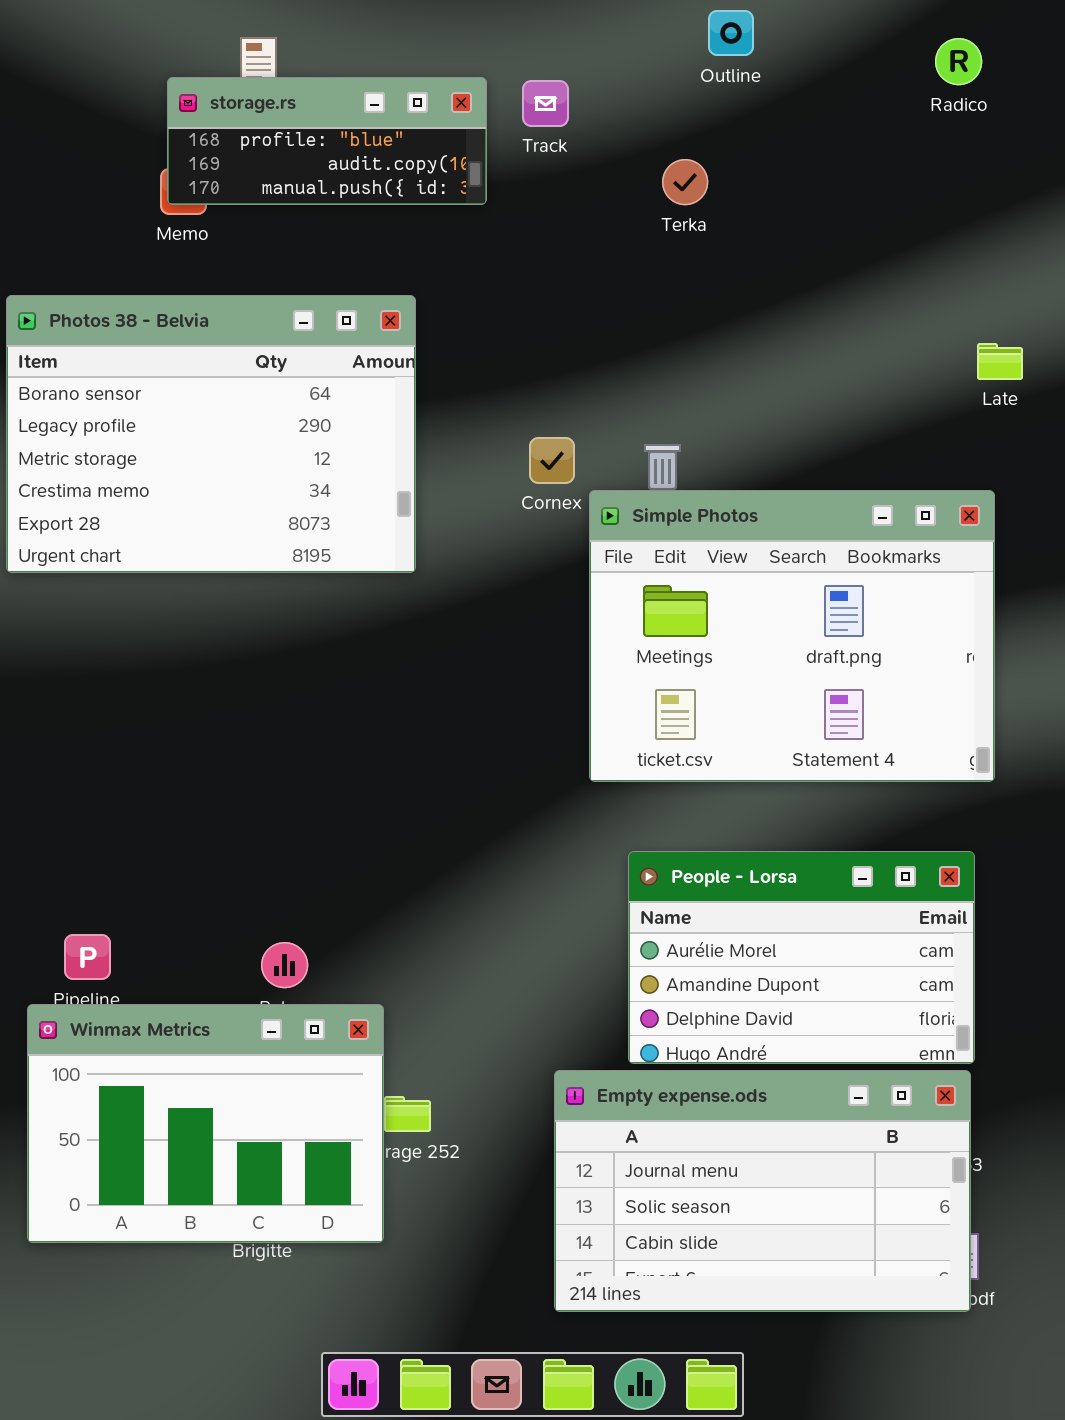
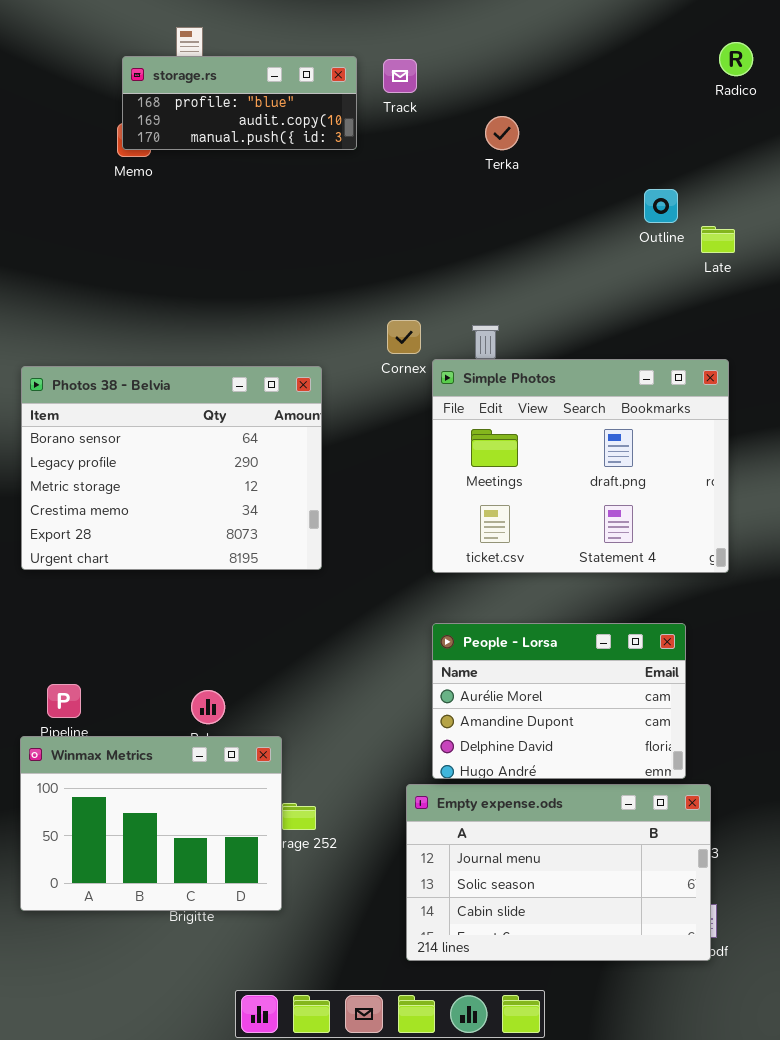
Outline: [708,10,754,56] -> [644,189,678,223], moved
Radico: [935,38,982,85] -> [719,42,753,76], moved
Photos 38 - Belvia: [6,295,416,573] -> [21,366,322,570], moved
Late: [977,343,1023,380] -> [701,226,735,253], moved
People - Lorsa: [628,851,975,1064] -> [432,623,686,779], moved

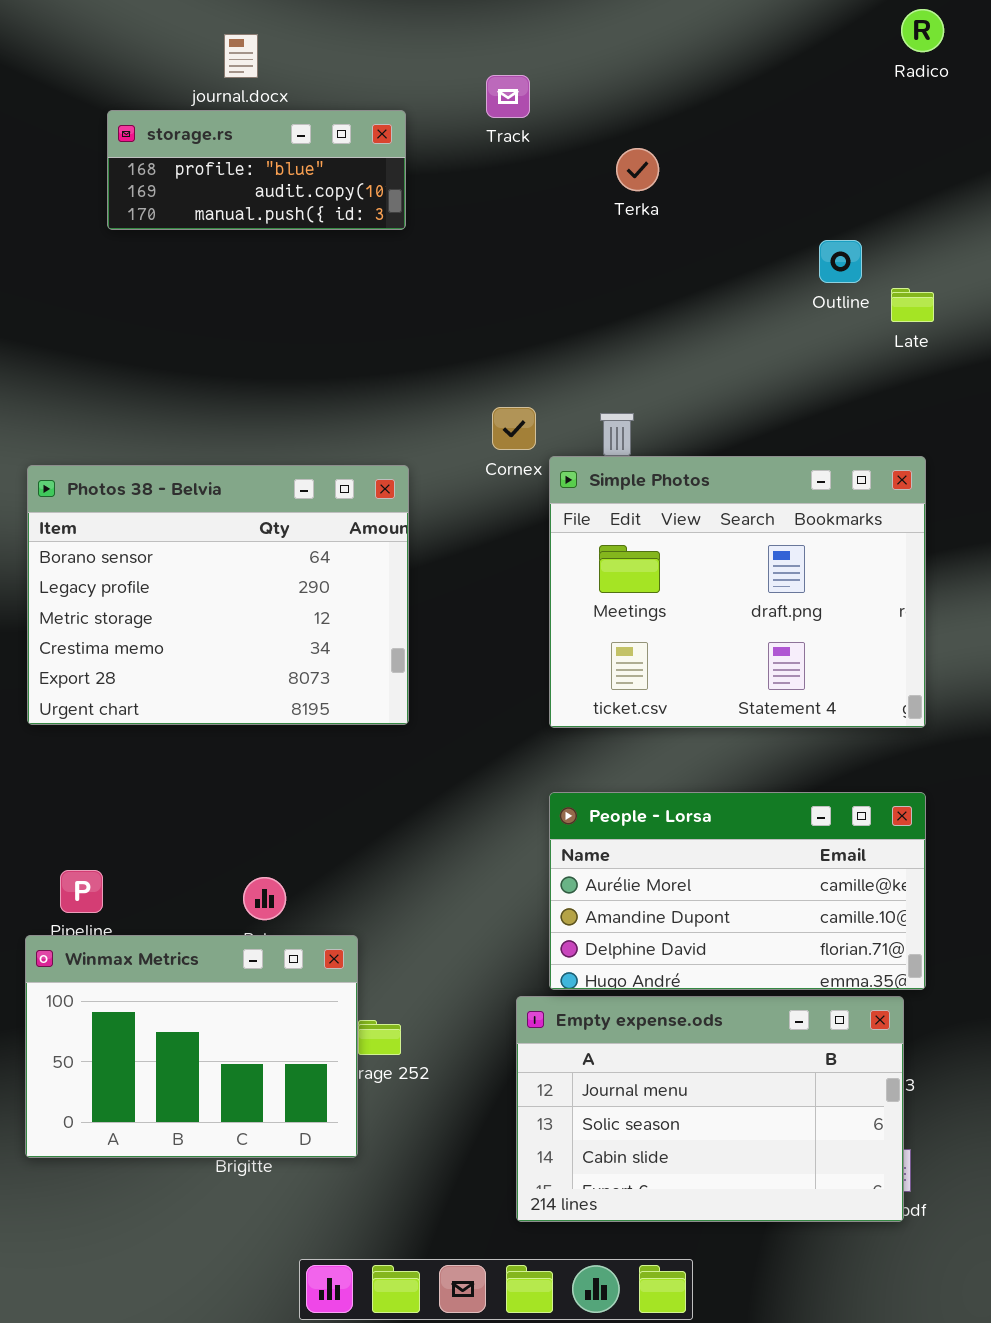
Radico: [719,42,753,76] -> [901,9,944,52], moved
storage.rs: [122,56,357,150] -> [107,110,406,230], moved
People - Lorsa: [432,623,686,779] -> [549,792,926,990], resized

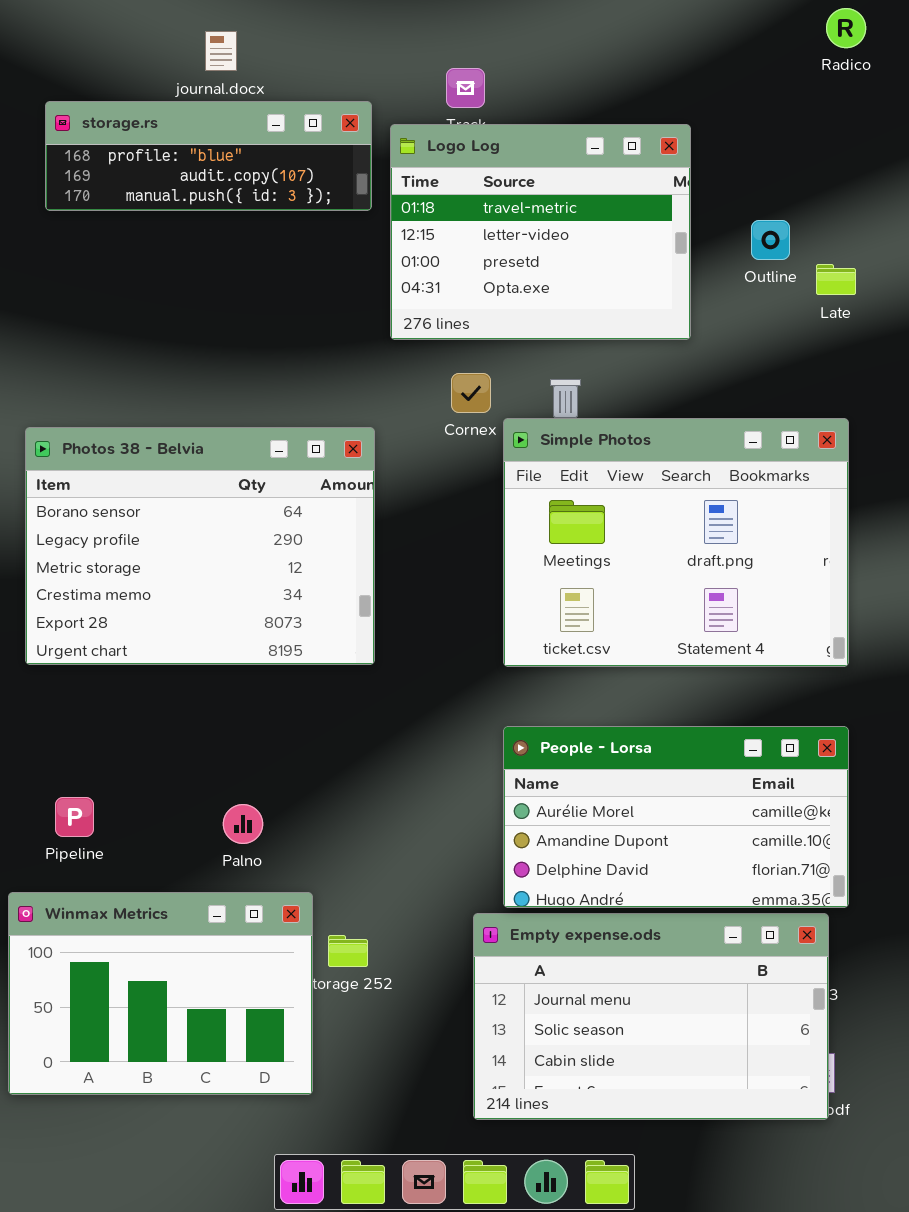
storage.rs: [107,110,406,230] -> [45,101,372,211], resized
Logo Log: none -> [390,124,691,340], opened
Winmax Metrics: [25,935,358,1158] -> [8,892,313,1095], moved

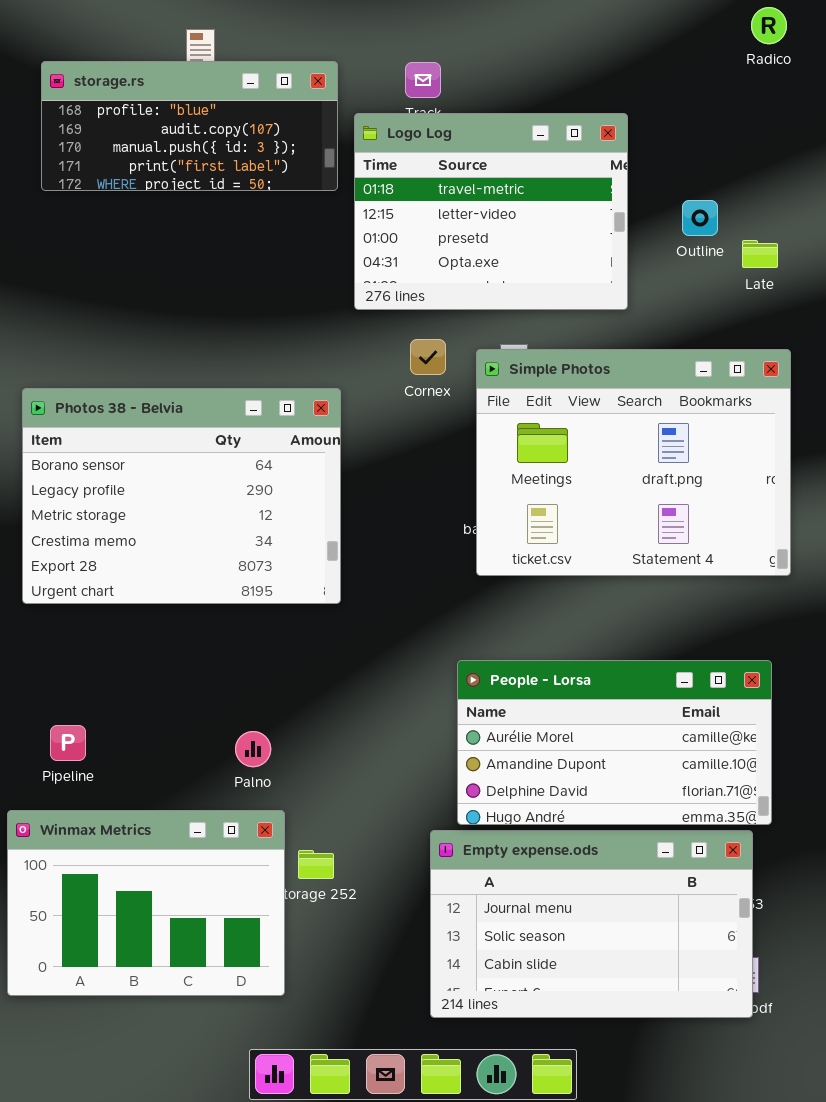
storage.rs: [45,101,372,211] -> [41,61,338,191], resized
Simple Photos: [503,418,849,667] -> [476,349,791,576], moved
Palno: [223,804,263,844] -> [235,731,271,767], moved

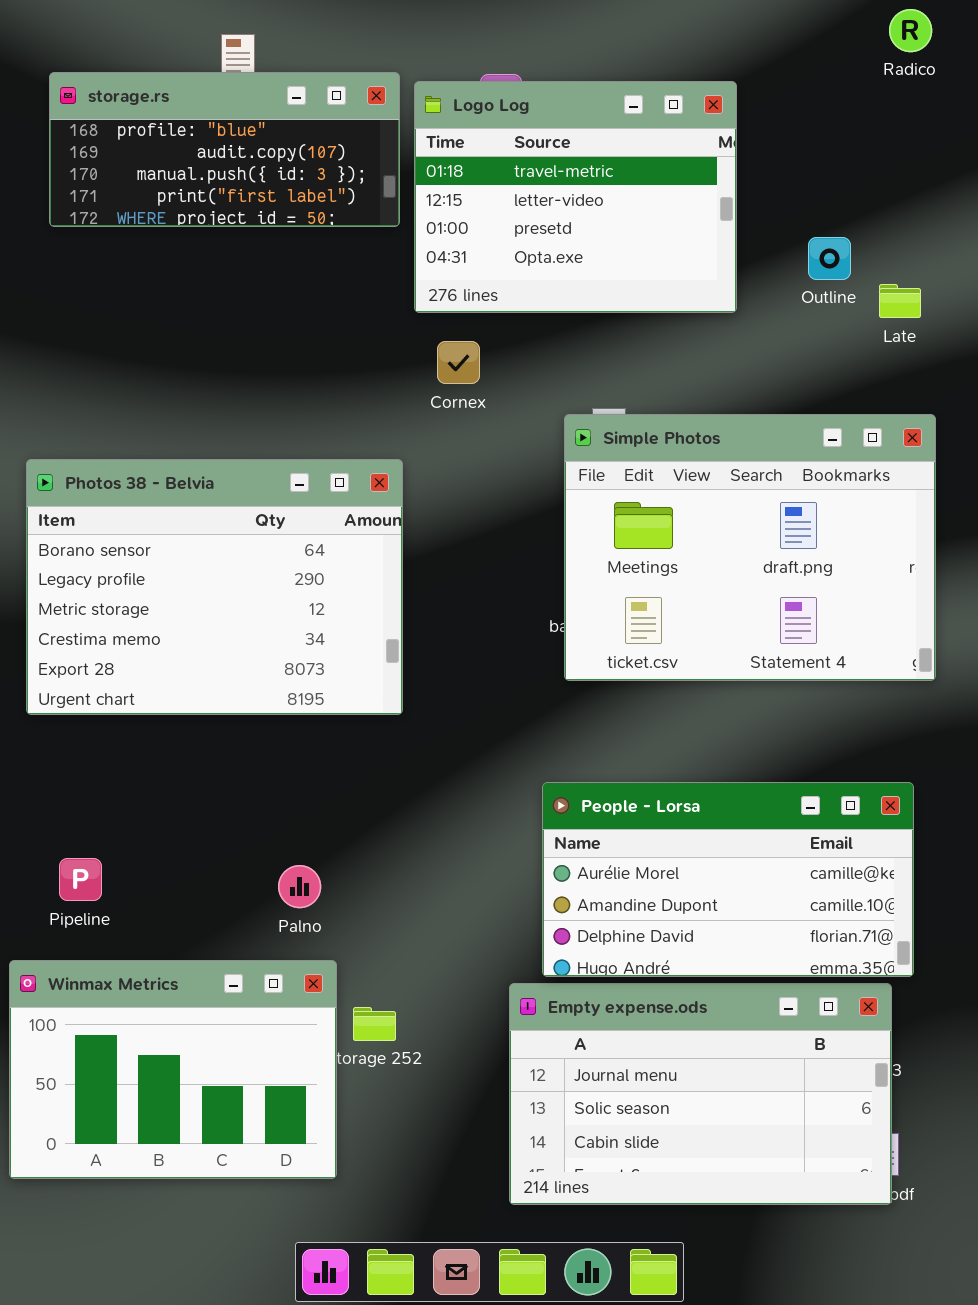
Logo Log: [354,113,628,310] -> [414,81,737,313], moved
Cornex: [410,339,446,375] -> [437,341,480,384], moved

